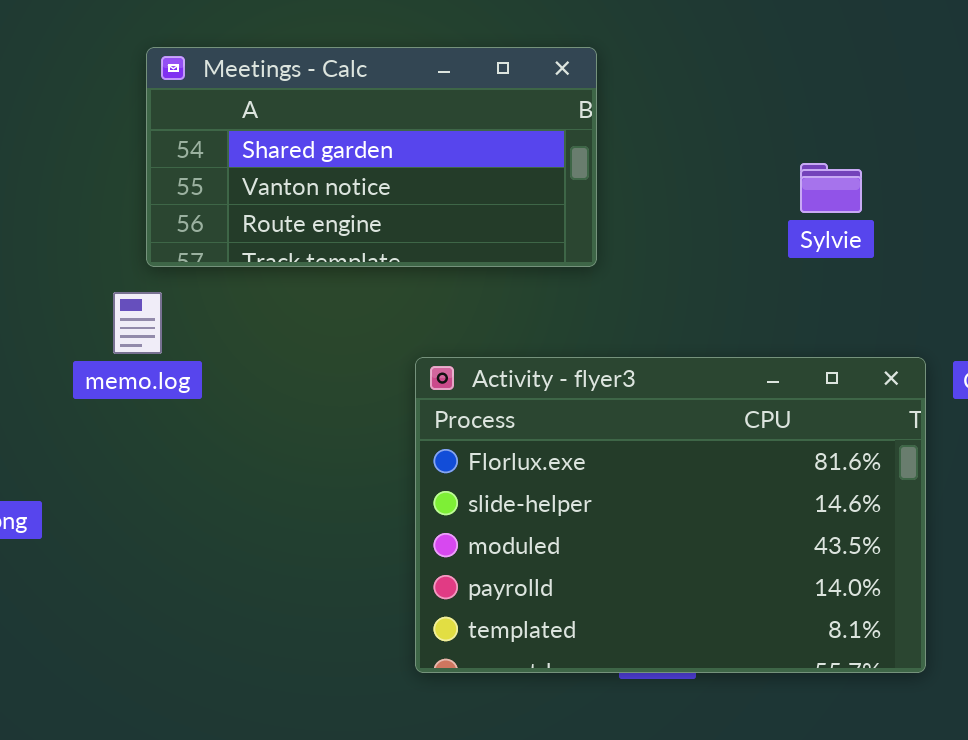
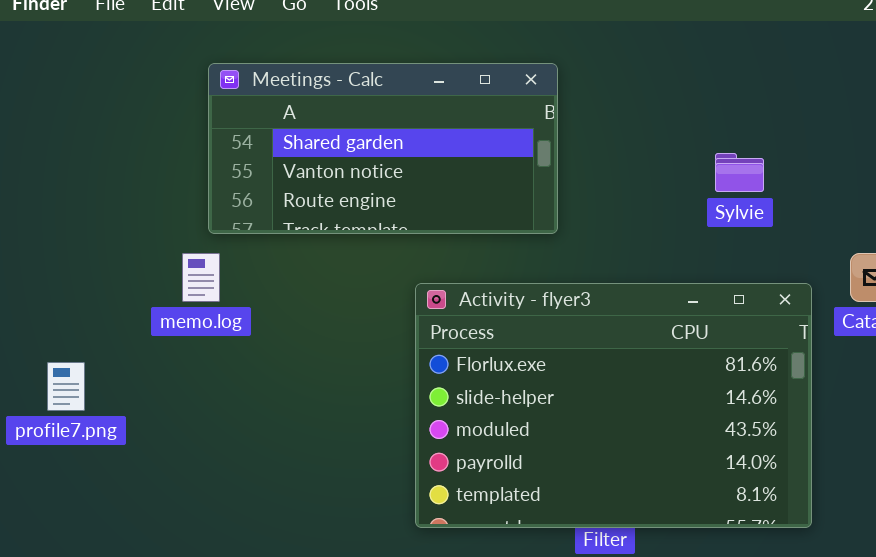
Activity - flyer3: [415,357,926,673] -> [415,283,812,528], moved

